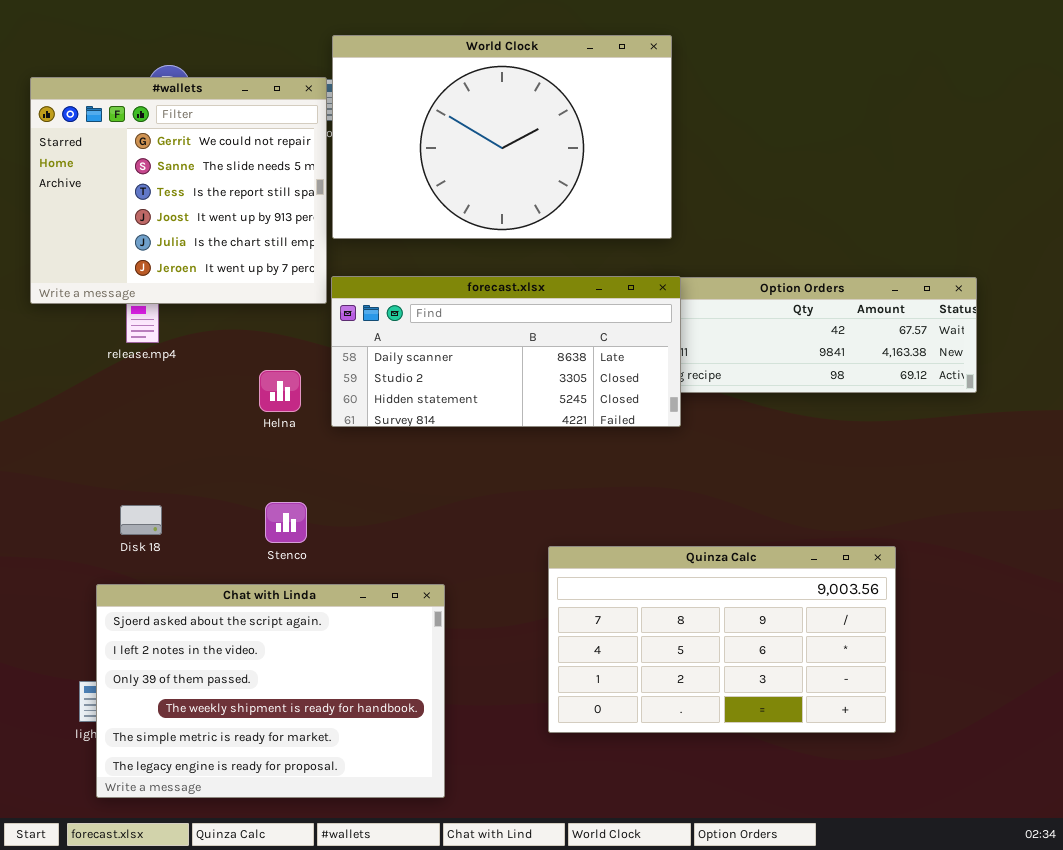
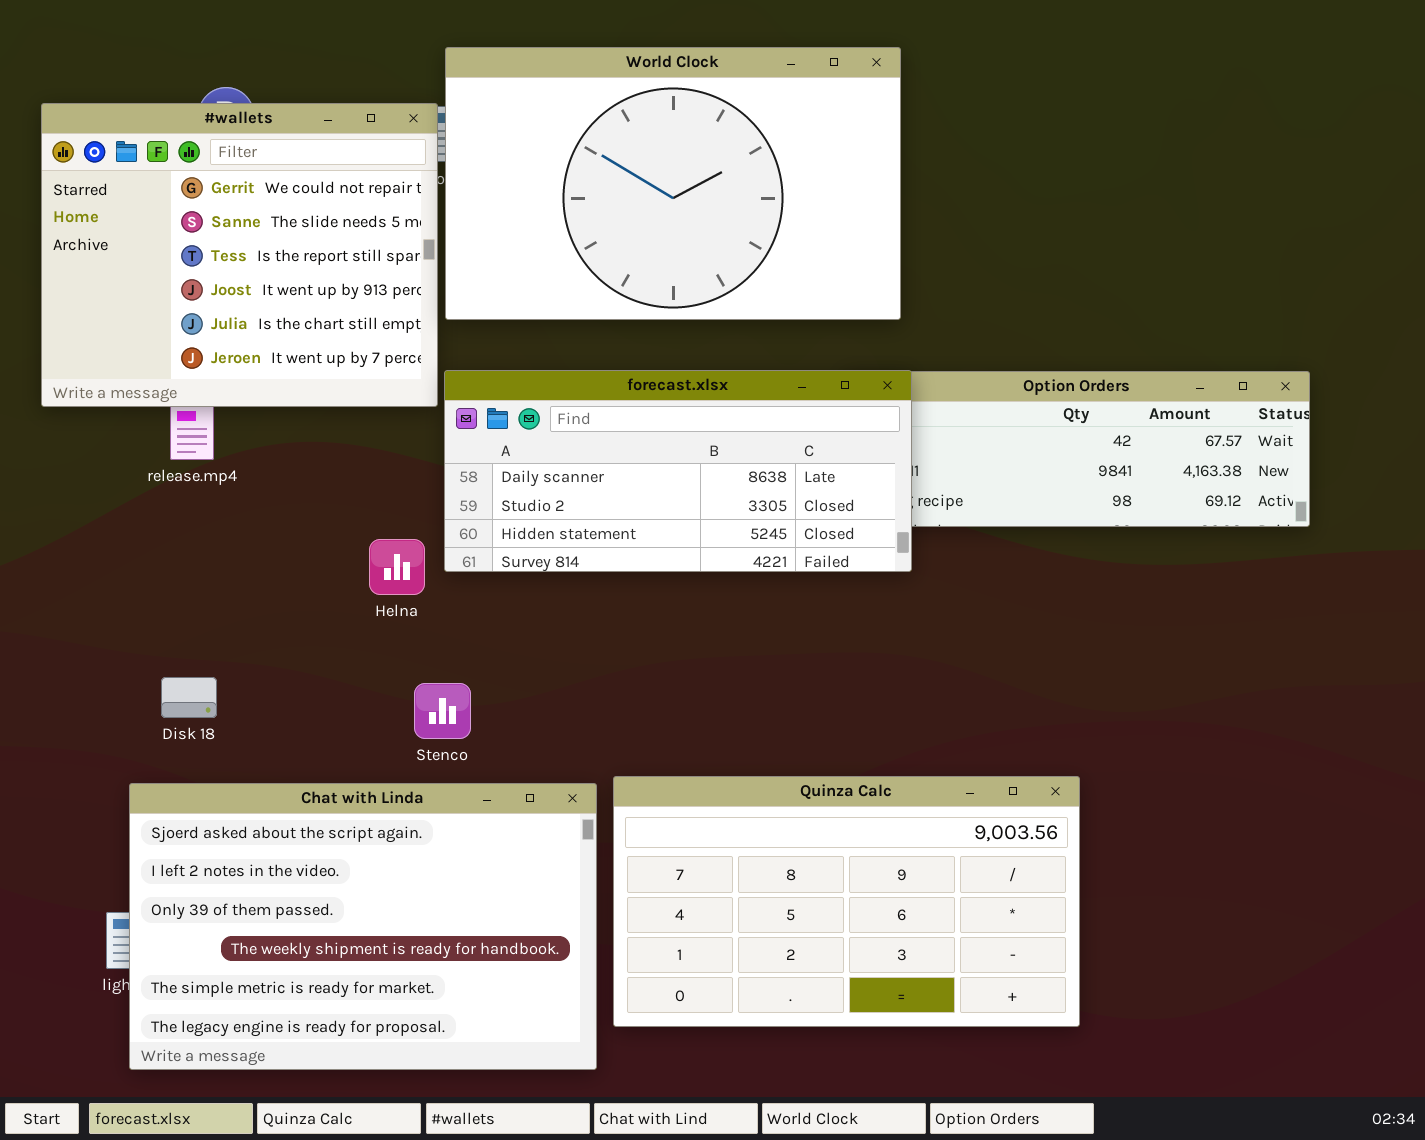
Helna: [259,370,301,412] -> [369,539,425,595], moved
Stenco: [265,502,307,543] -> [414,683,471,739], moved
Quinza Calc: [548,546,896,733] -> [613,776,1080,1027], moved

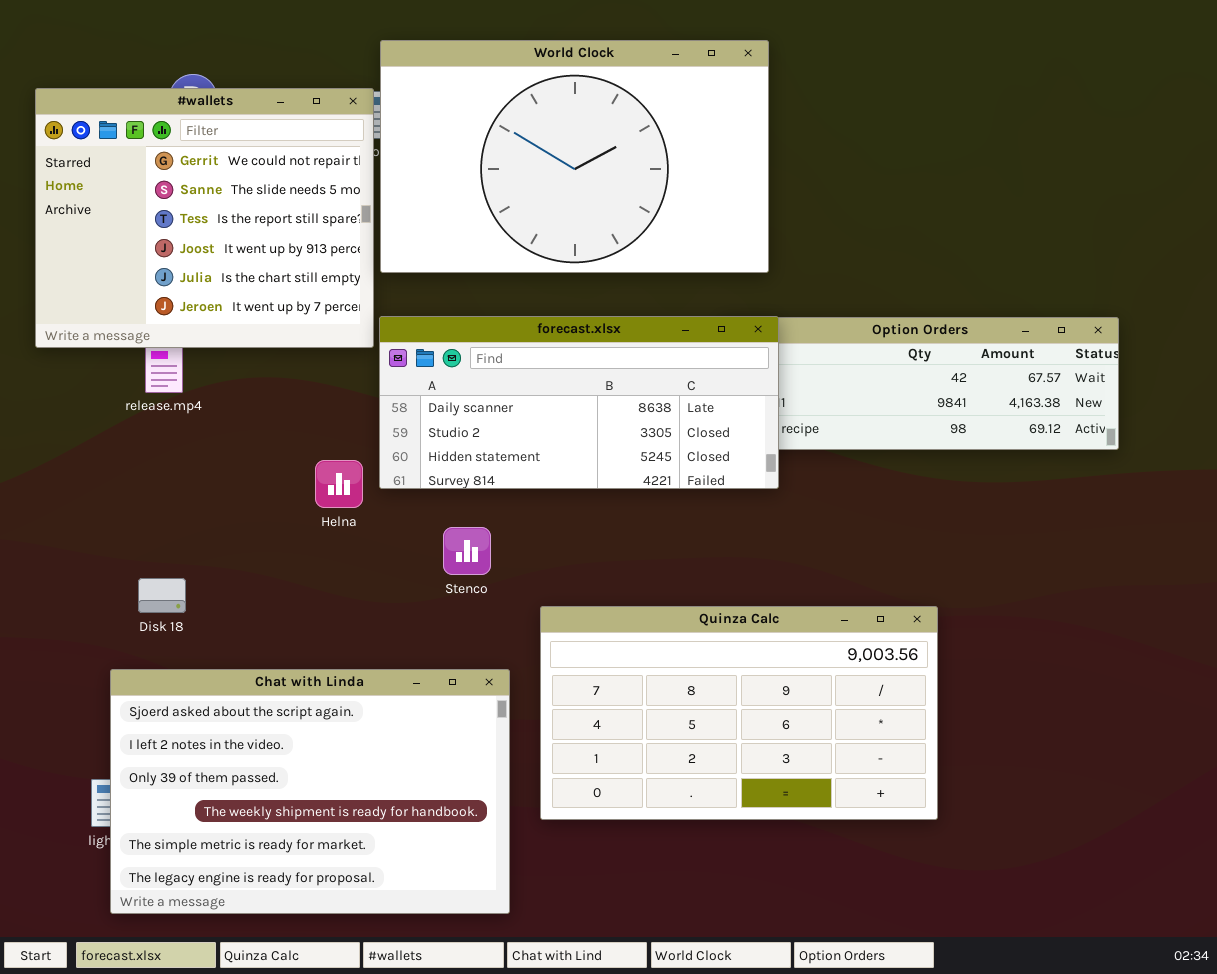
Stenco: [414,683,471,739] -> [443,527,491,575], moved
Quinza Calc: [613,776,1080,1027] -> [540,606,938,820], moved

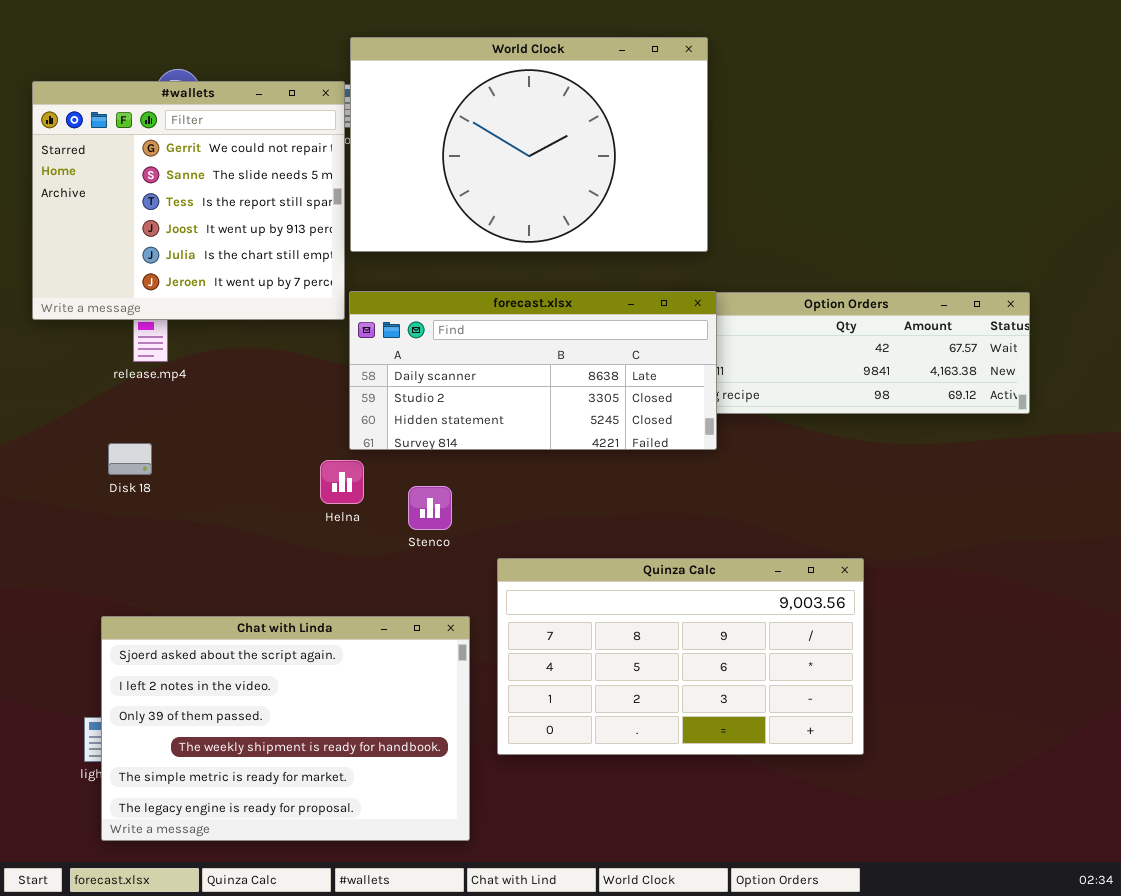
Helna: [315,460,363,508] -> [320,460,364,504], moved
Disk 18: [138,578,186,613] -> [108,443,152,475], moved

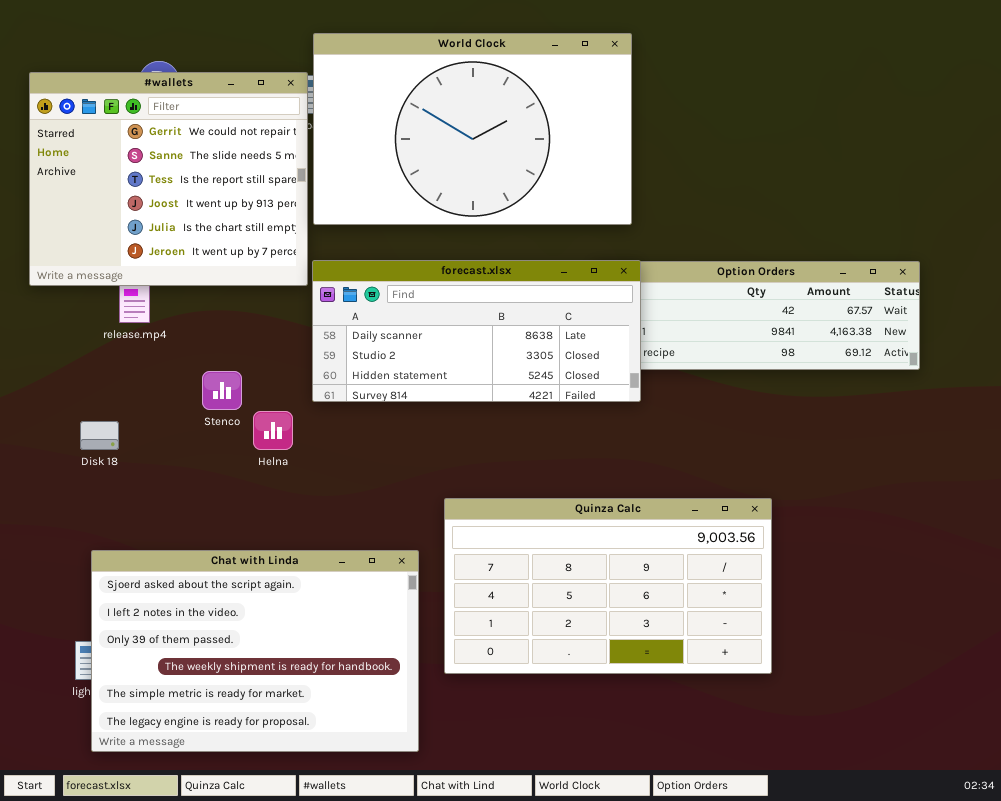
Disk 18: [108,443,152,475] -> [80,421,119,450], moved
Helna: [320,460,364,504] -> [253,411,293,450], moved
Stenco: [408,486,452,530] -> [202,371,242,410], moved

